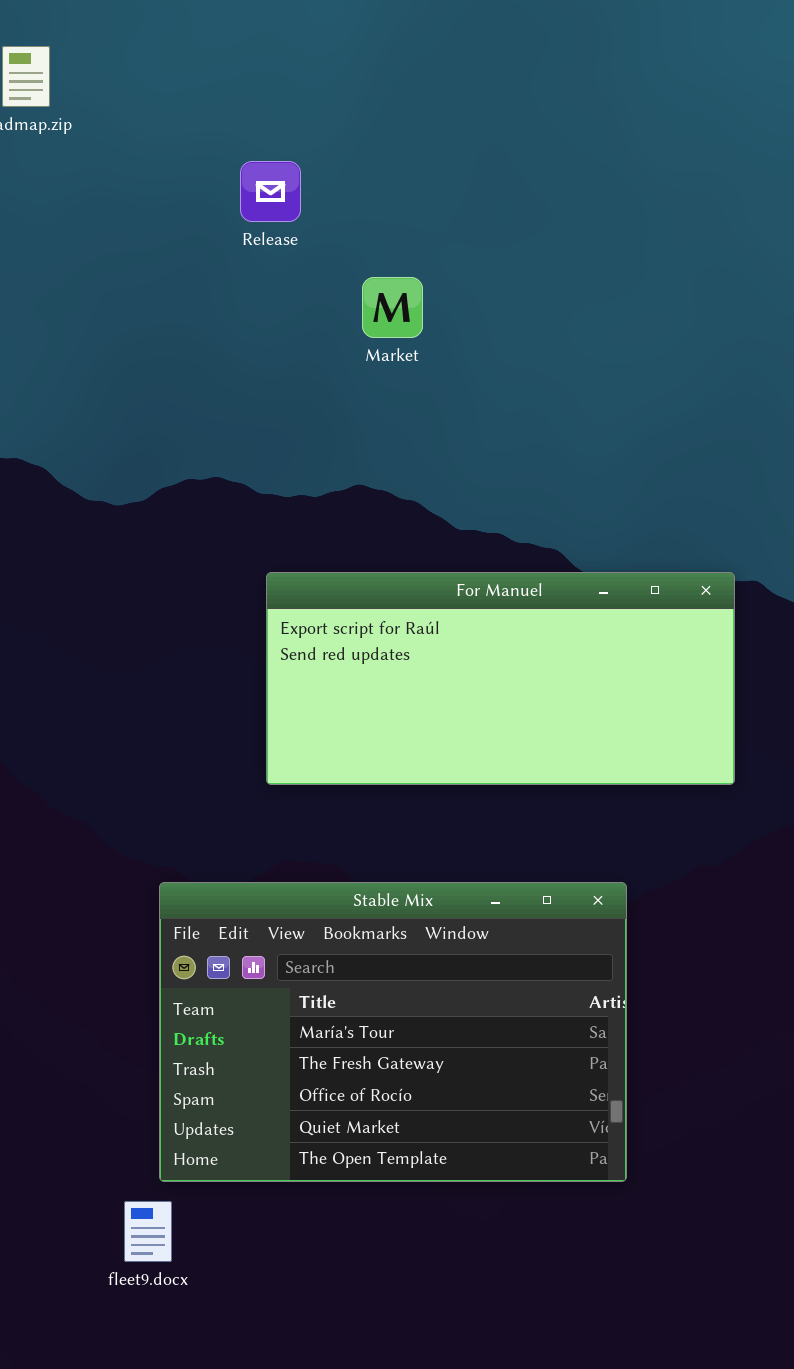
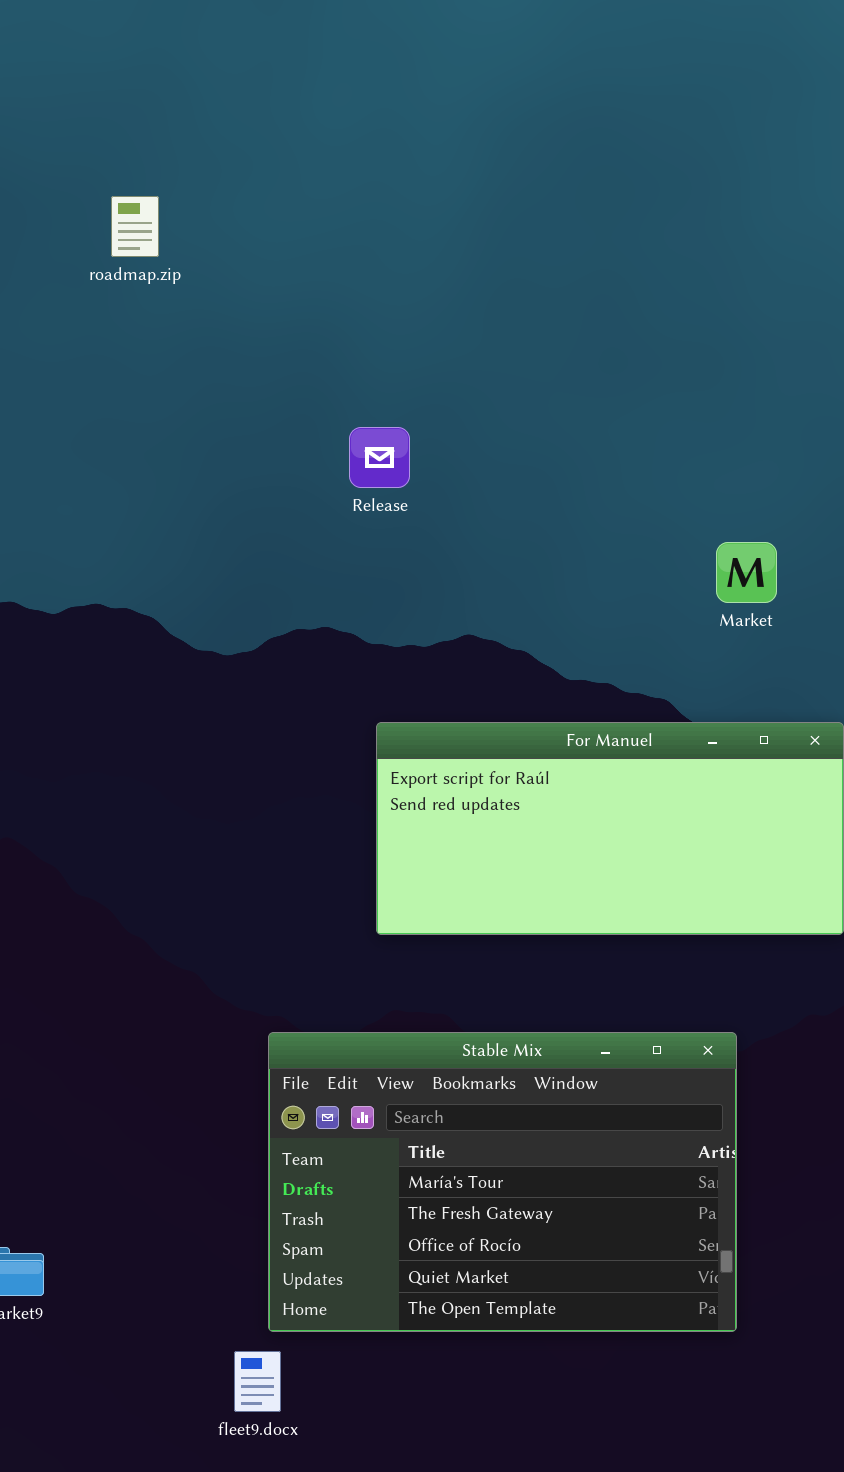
Release: [240,161,301,222] -> [349,427,410,488], moved
Market: [362,277,423,338] -> [716,542,777,603], moved

